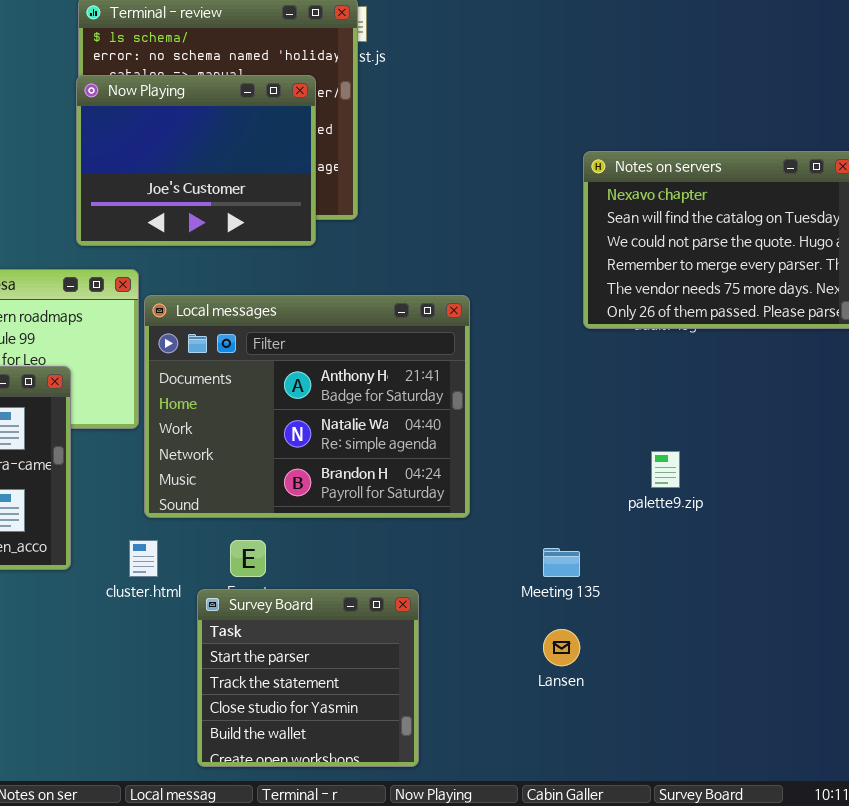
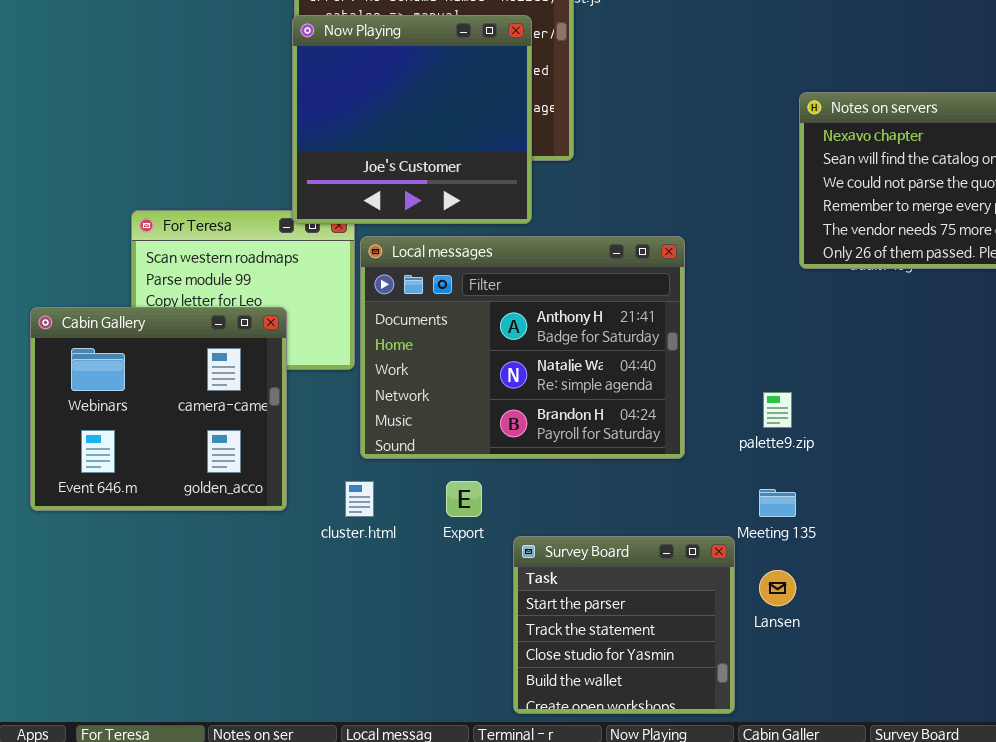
Now Playing: [76,75,316,246] -> [292,15,532,224], resized
palette9.zip: [651,451,680,488] -> [763,392,792,428], moved
Survey Board: [197,589,419,767] -> [513,536,735,714], moved

